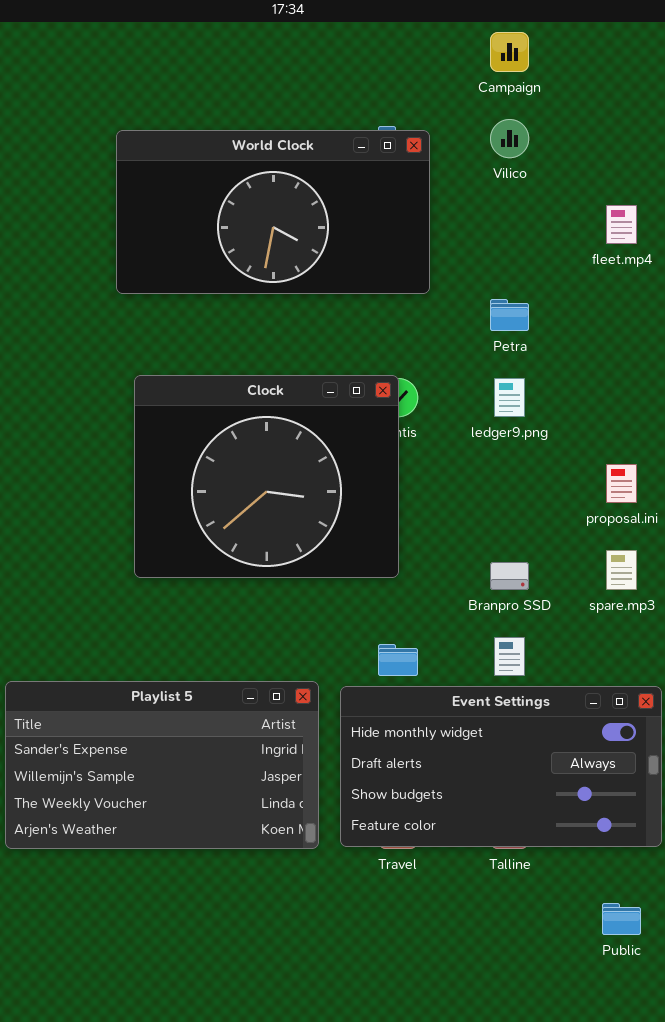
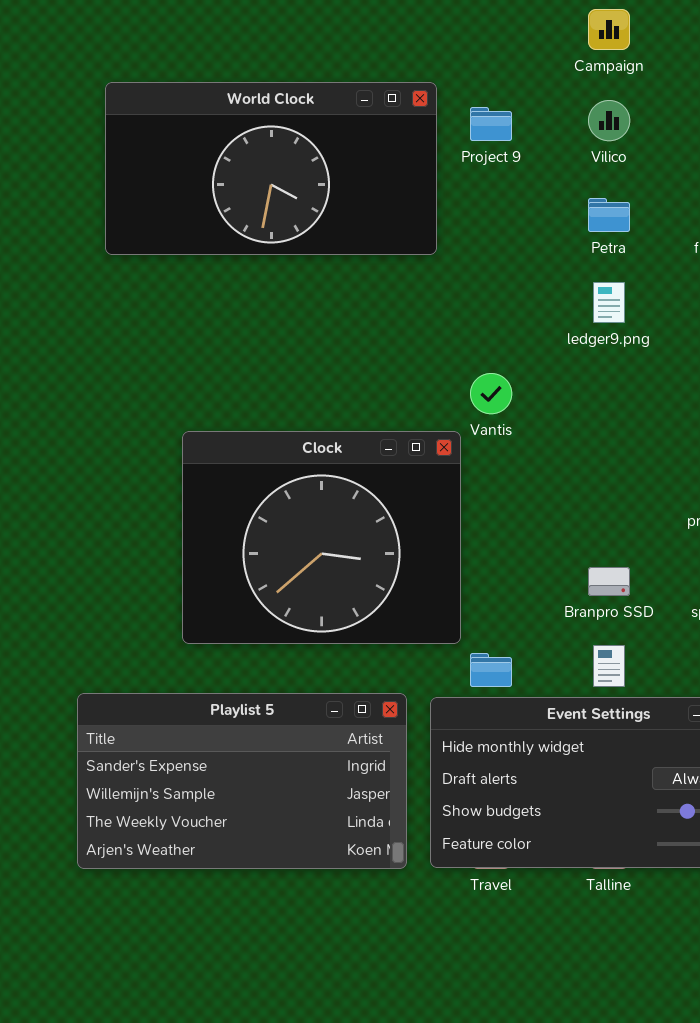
World Clock: [116,130,430,294] -> [105,82,437,255], moved
Petra: [490,299,529,331] -> [588,198,630,232], moved
Clock: [134,375,399,578] -> [182,431,461,644], moved
ledger9.png: [494,378,525,417] -> [593,282,625,323], moved

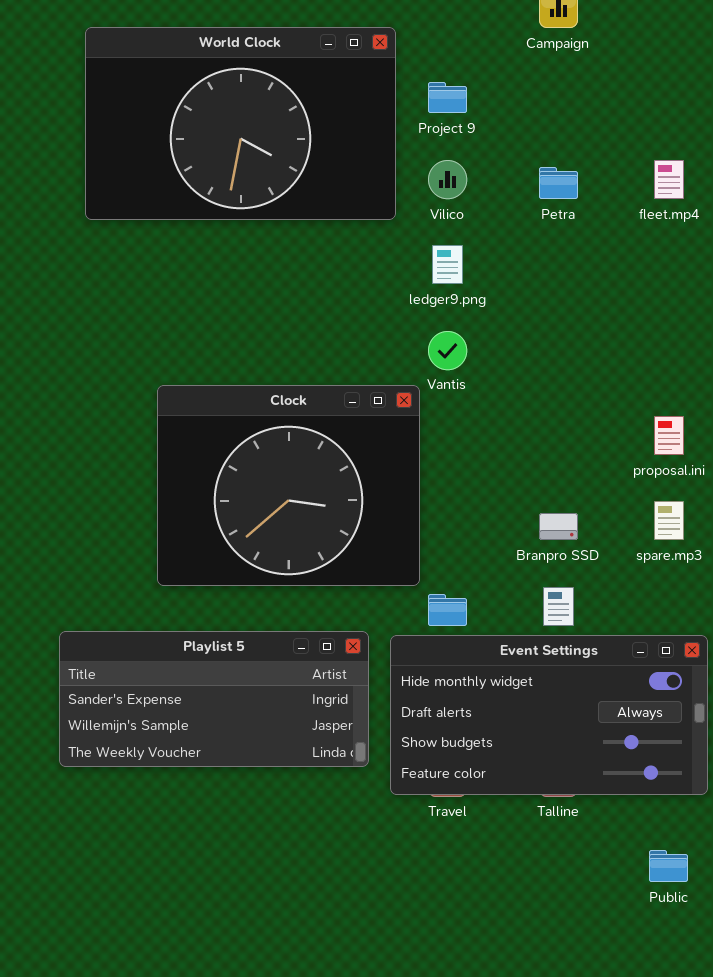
World Clock: [105,82,437,255] -> [85,27,396,220], resized
Vilico: [588,100,630,141] -> [428,160,467,199], moved
ledger9.png: [593,282,625,323] -> [432,245,463,284], moved
Playlist 5: [77,693,407,869] -> [59,631,369,767], resized

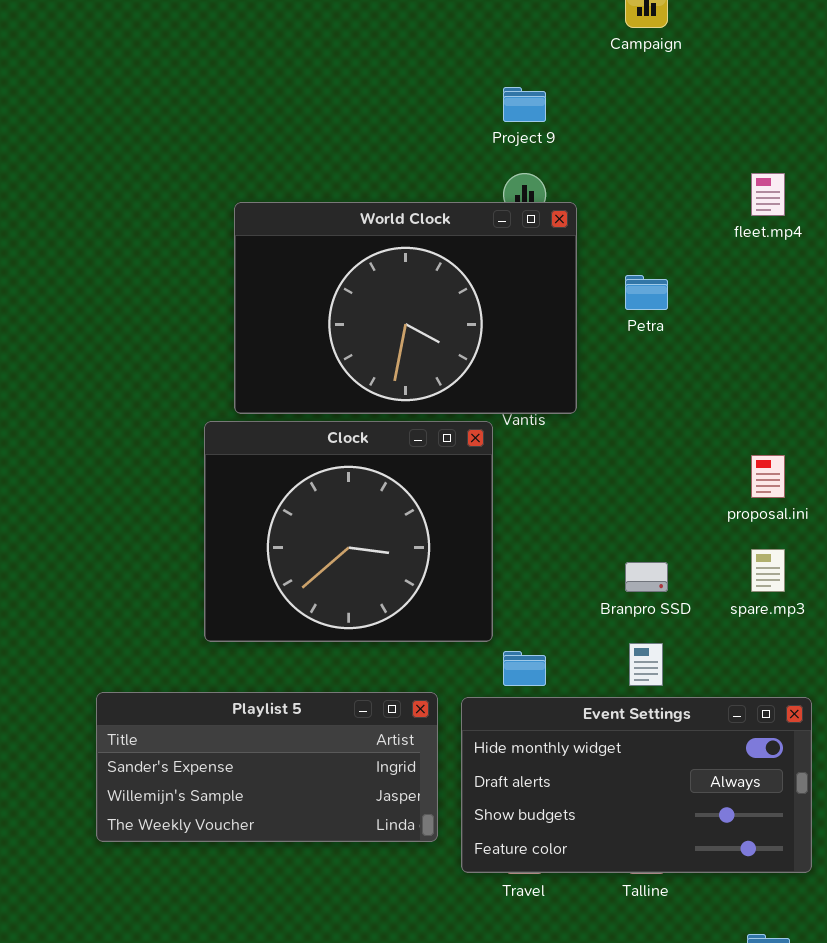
World Clock: [85,27,396,220] -> [234,202,577,414], moved
Petra: [539,167,578,199] -> [625,275,668,310], moved

